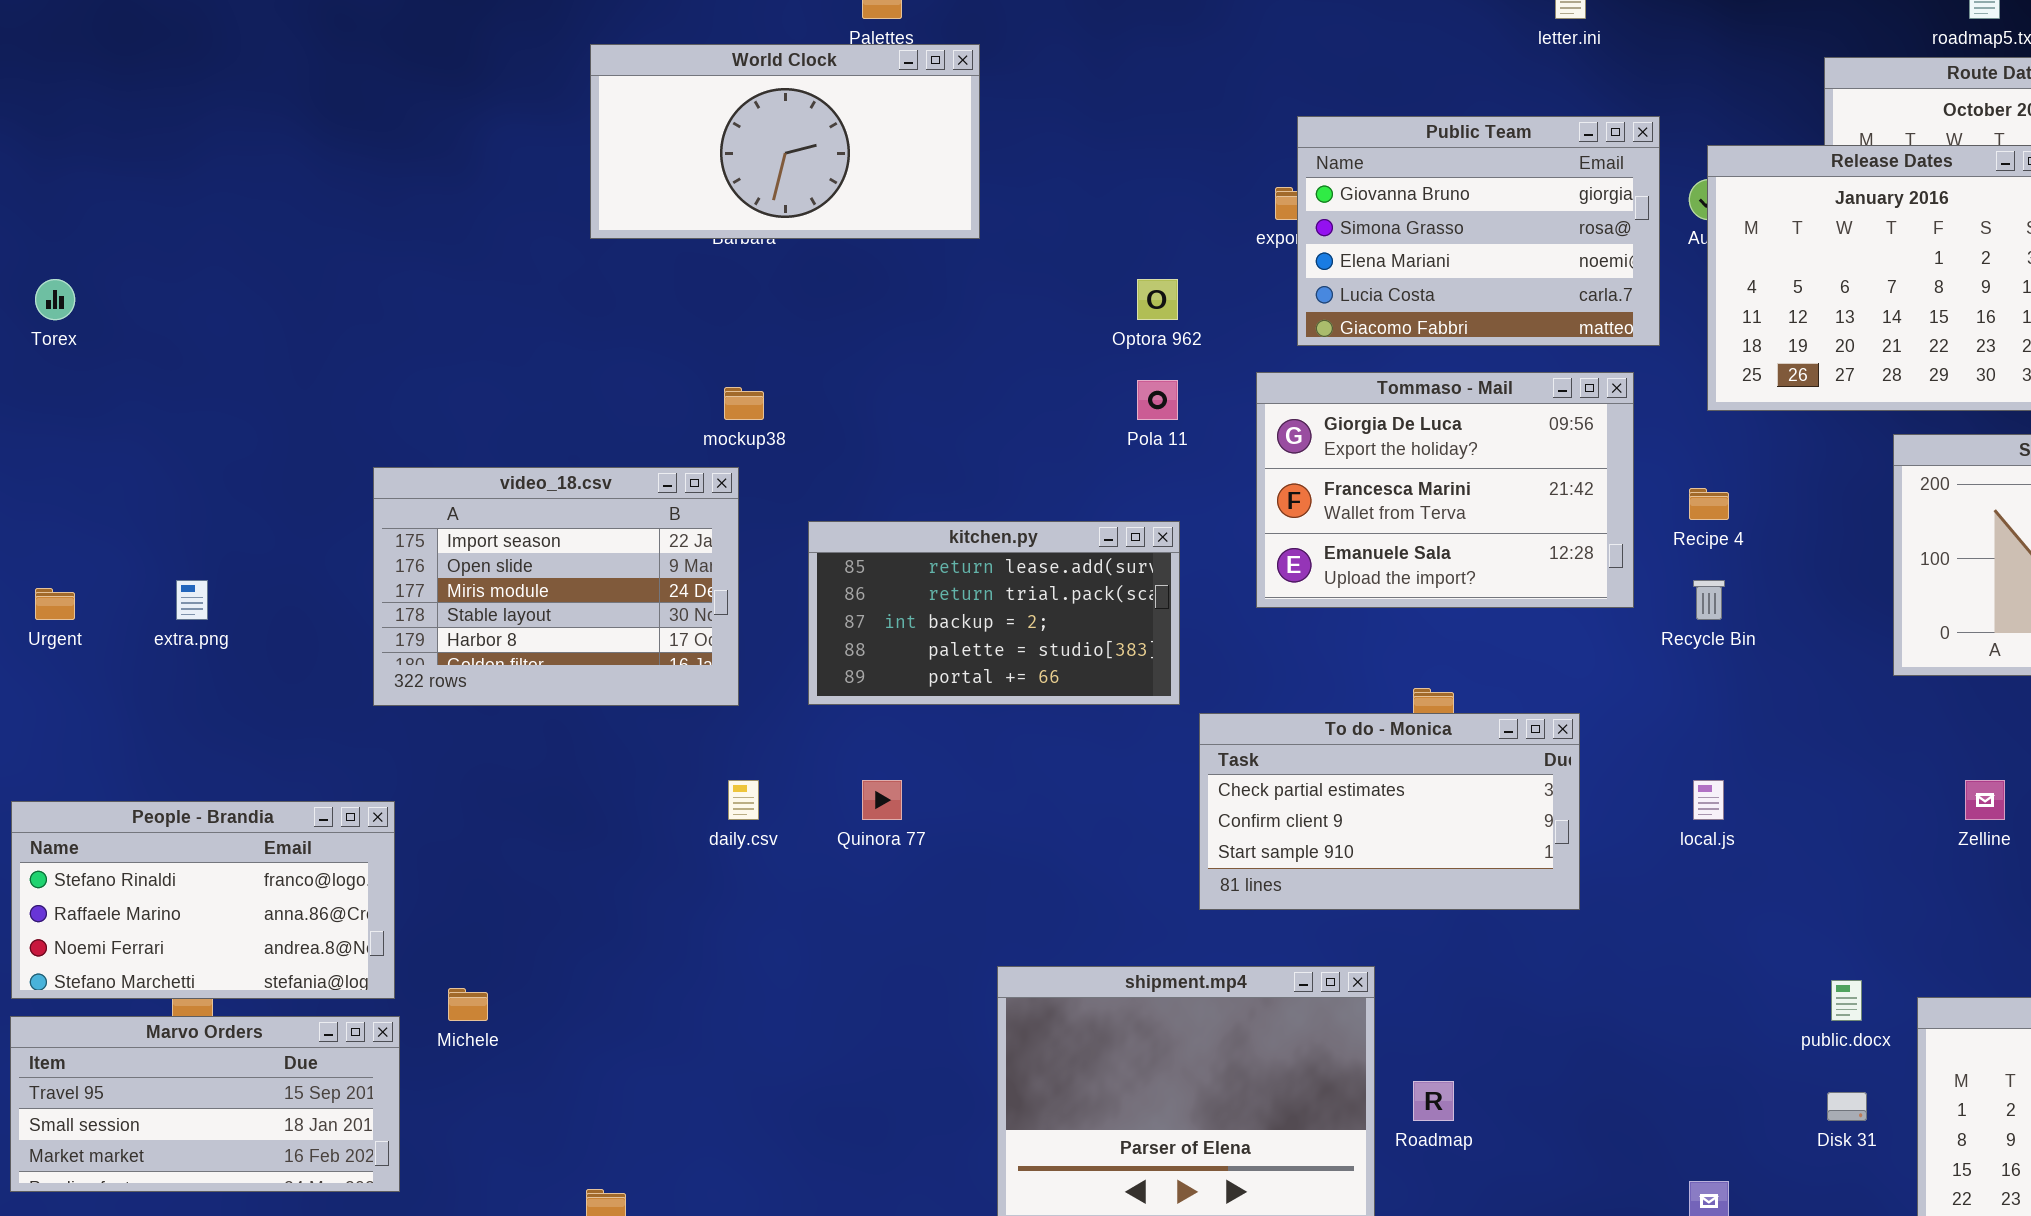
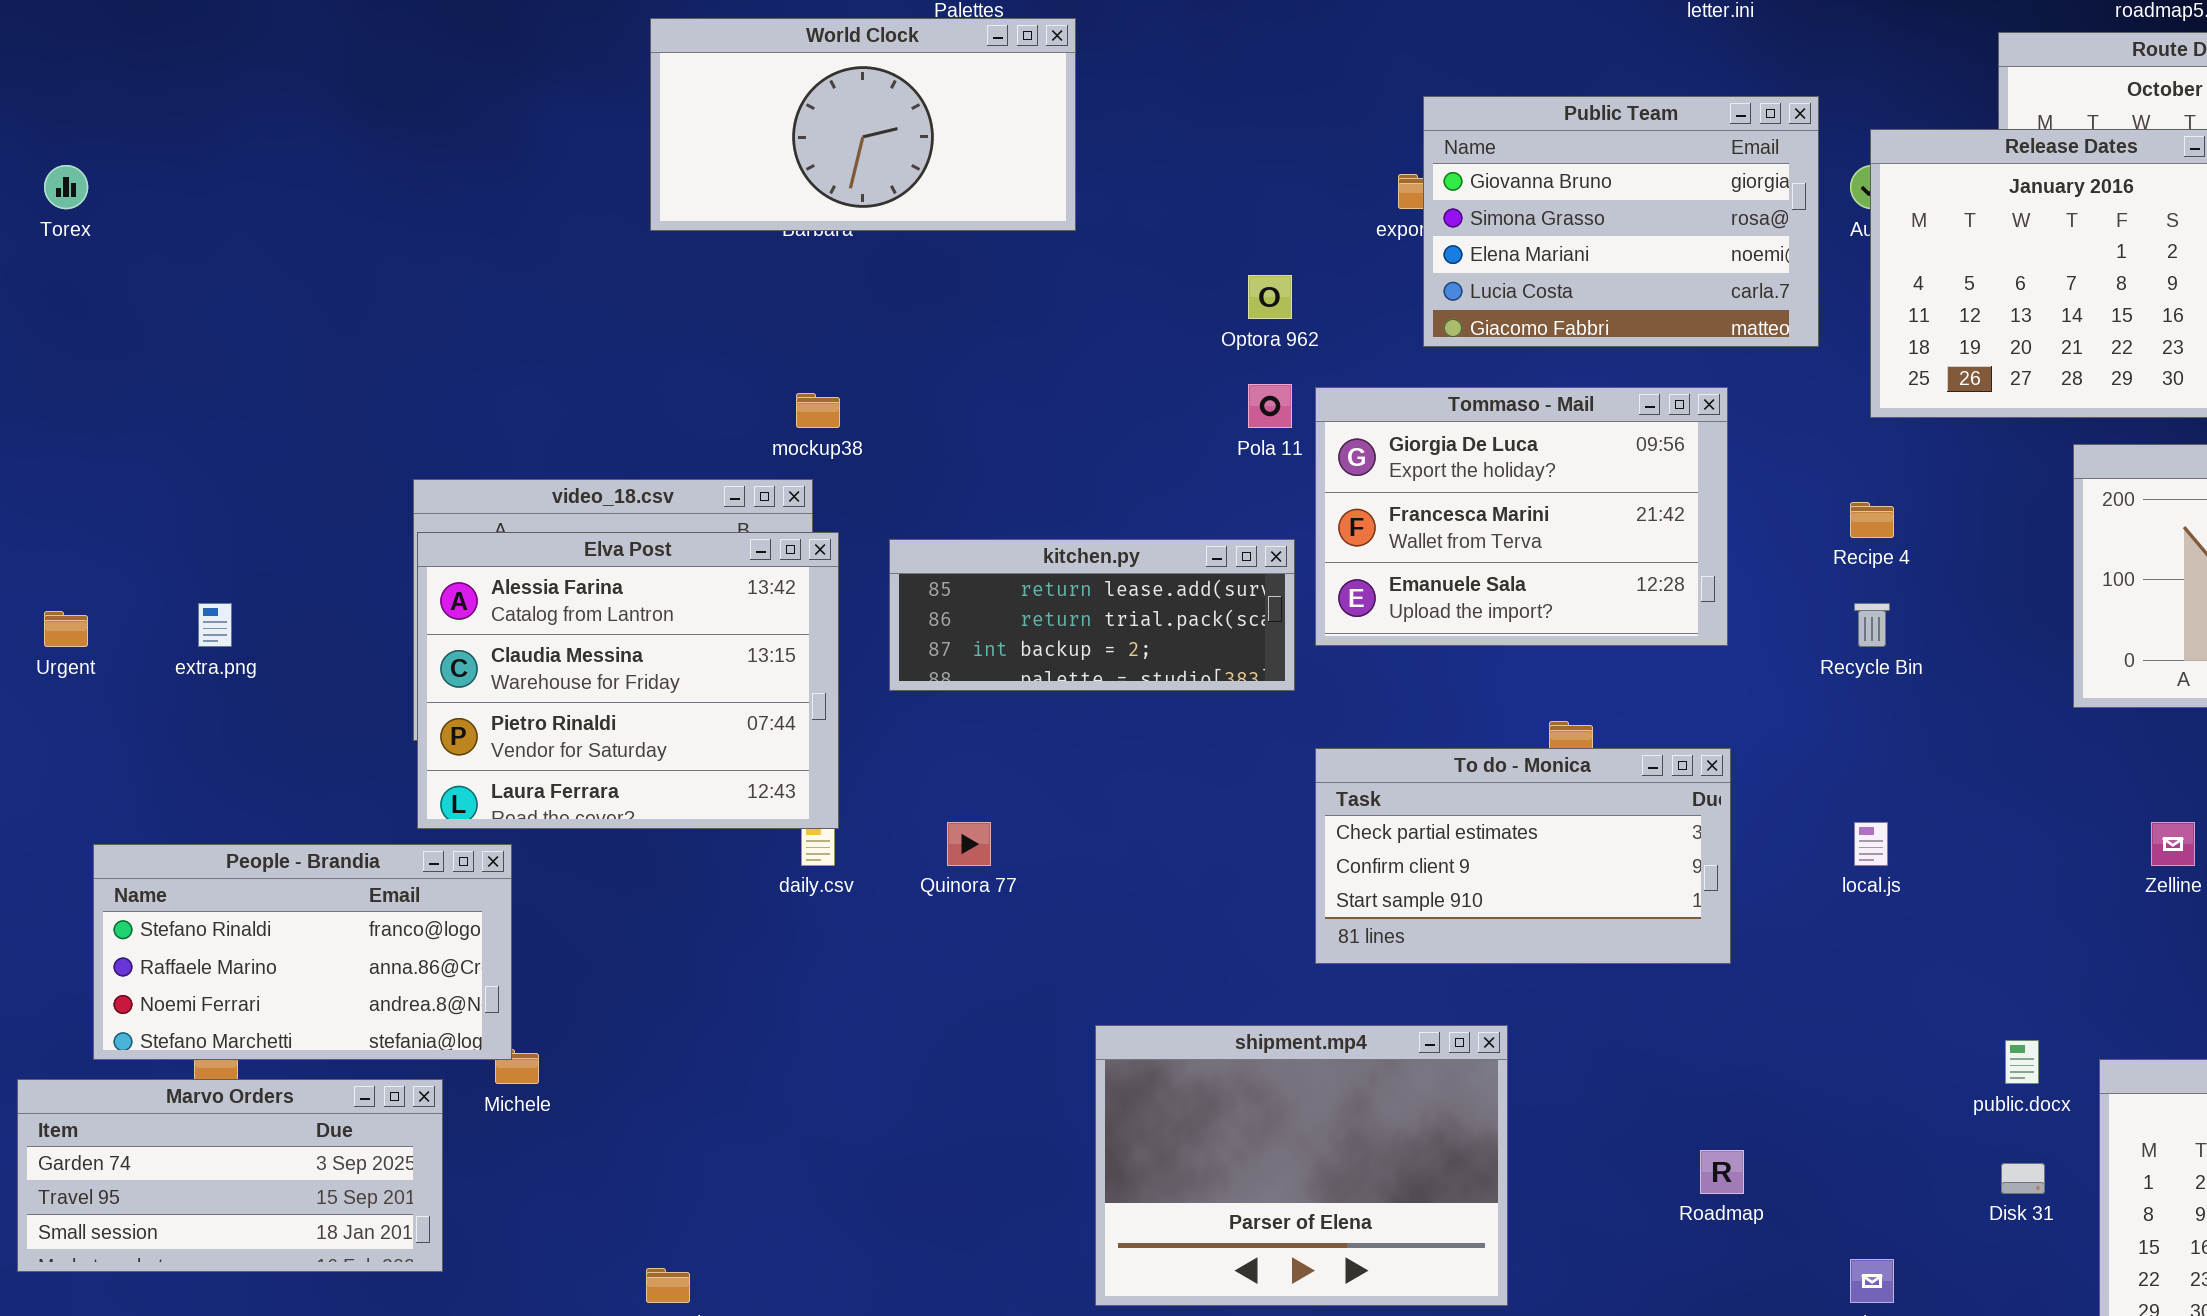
Torex: [35,279,75,320] -> [44,165,88,209], moved
Tommaso - Mail: [1256,372,1634,608] -> [1315,387,1728,646], moved
Elva Post: none -> [417,532,839,829], opened
kitchen.py: [808,521,1180,705] -> [889,539,1295,691], resized
People - Brandia: [11,801,395,999] -> [93,844,512,1060], moved
Marvo Orders: [10,1016,400,1192] -> [17,1079,443,1272], scrolled up 1 row
Roadmap: [1413,1081,1454,1121] -> [1700,1150,1744,1194], moved

